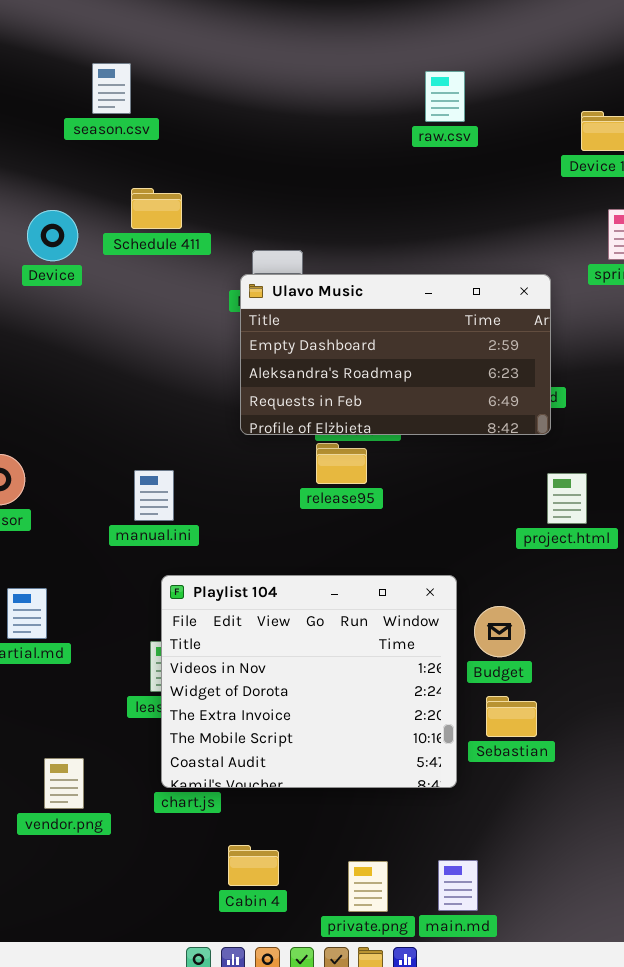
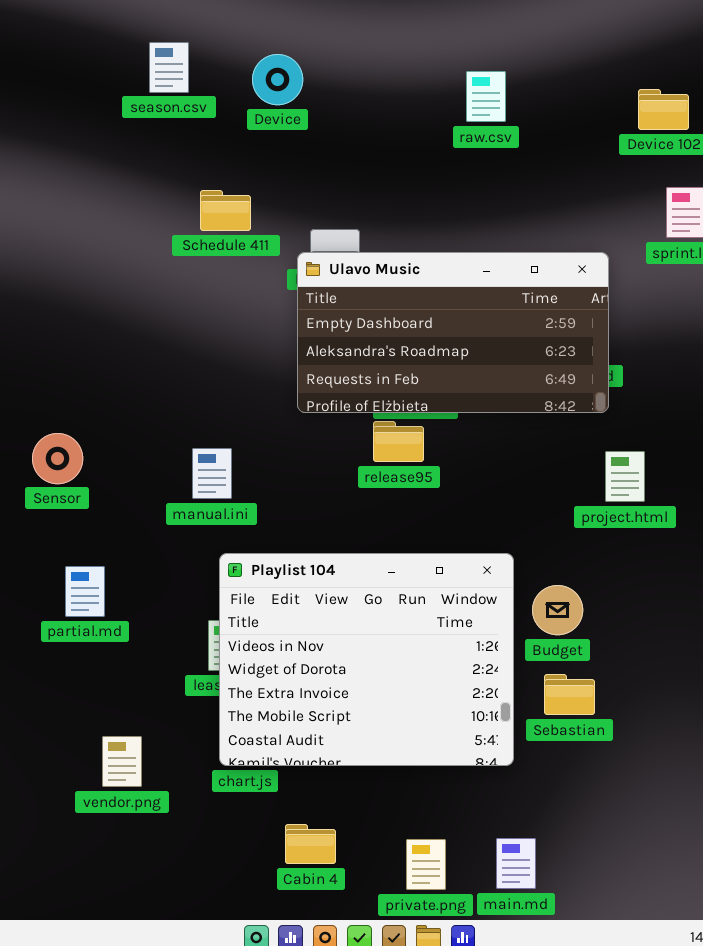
raw.csv: [425,71,465,122] -> [466,71,506,122], moved
Schedule 411: [131,188,182,229] -> [200,190,251,231], moved
Device: [27,210,78,261] -> [252,54,303,105], moved

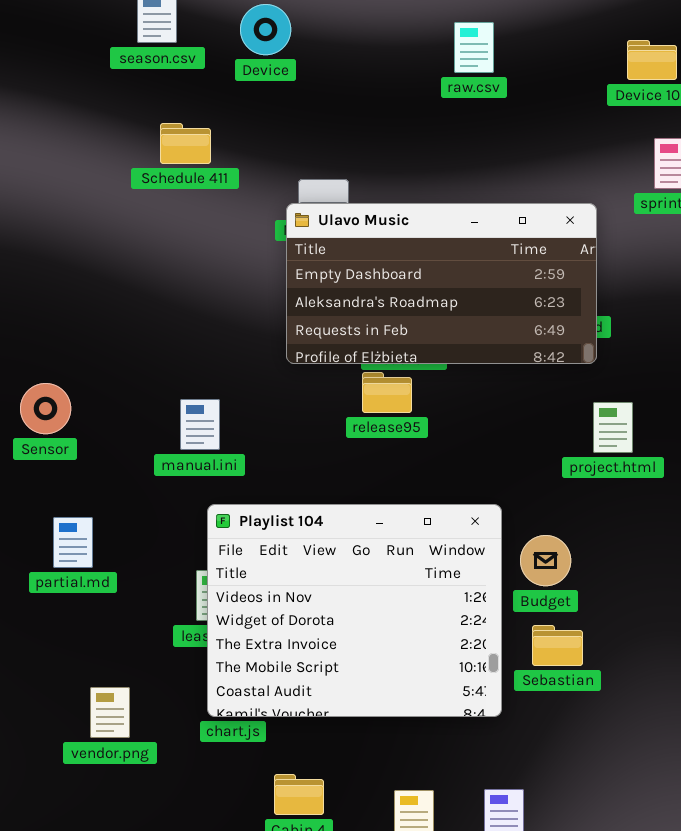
Schedule 411: [200,190,251,231] -> [160,123,211,164], moved

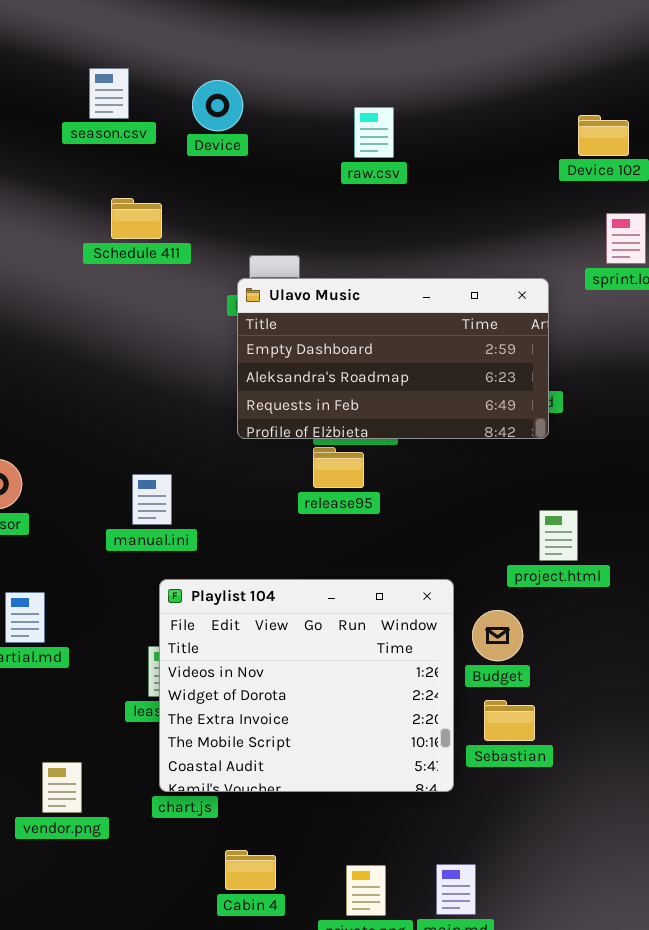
raw.csv: [454,22,494,73] -> [354,107,394,158], moved
project.html: [593,402,633,453] -> [539,510,578,561], moved

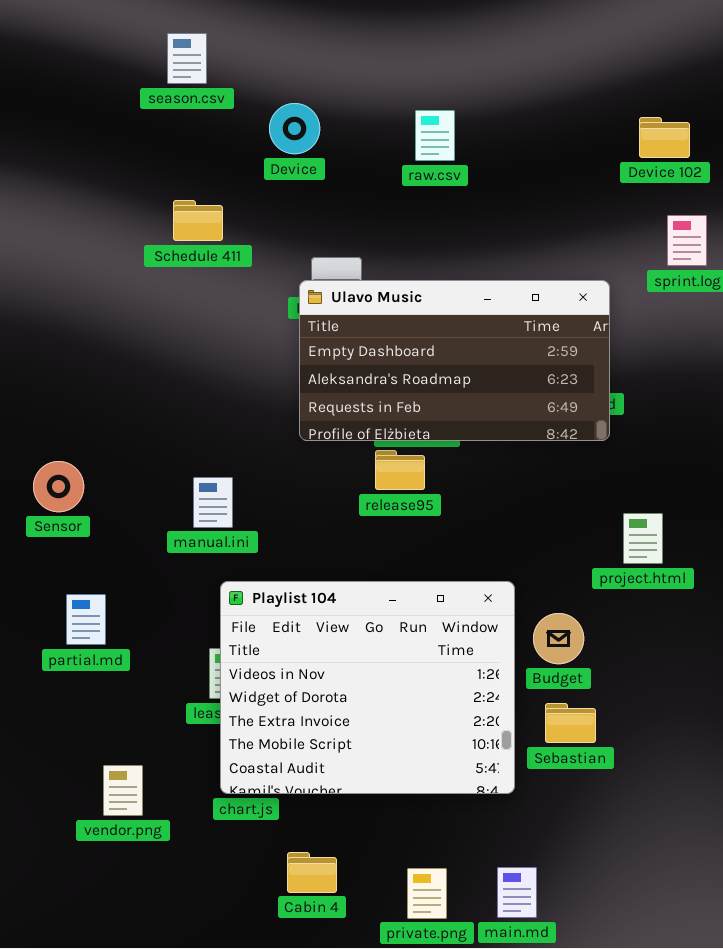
season.csv: [89,68,129,119] -> [167,33,207,84], moved
Device: [192,80,243,131] -> [269,103,320,154], moved
project.html: [539,510,578,561] -> [623,513,663,564], moved

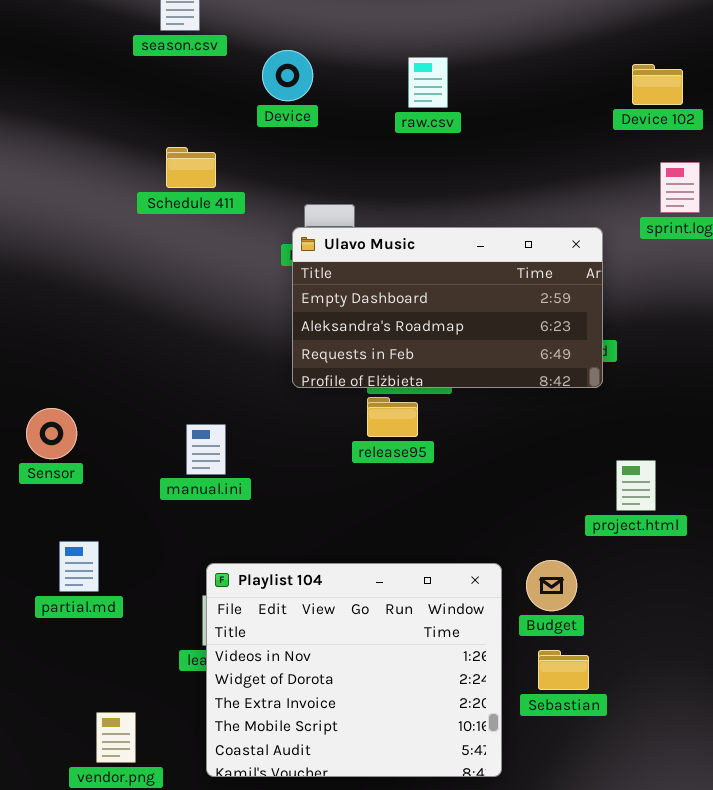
Playlist 104: [220,581,515,794] -> [206,563,502,777], moved

